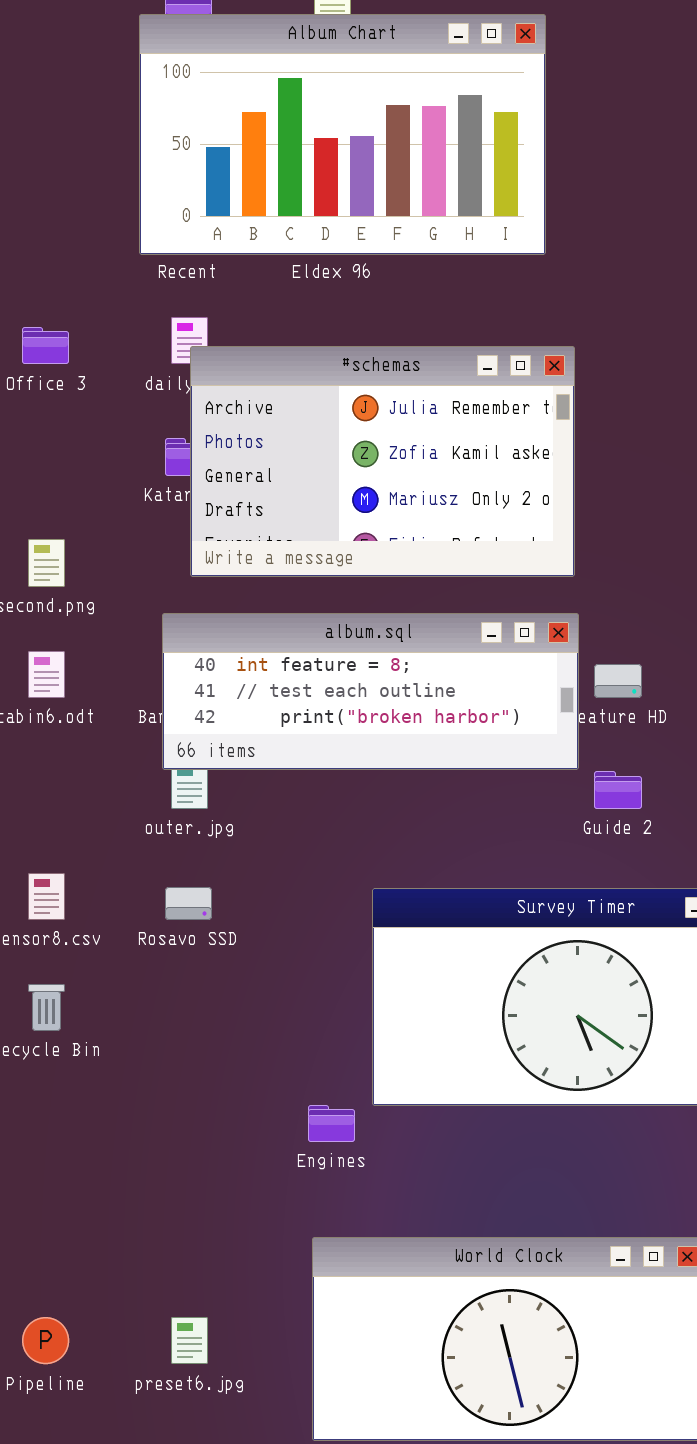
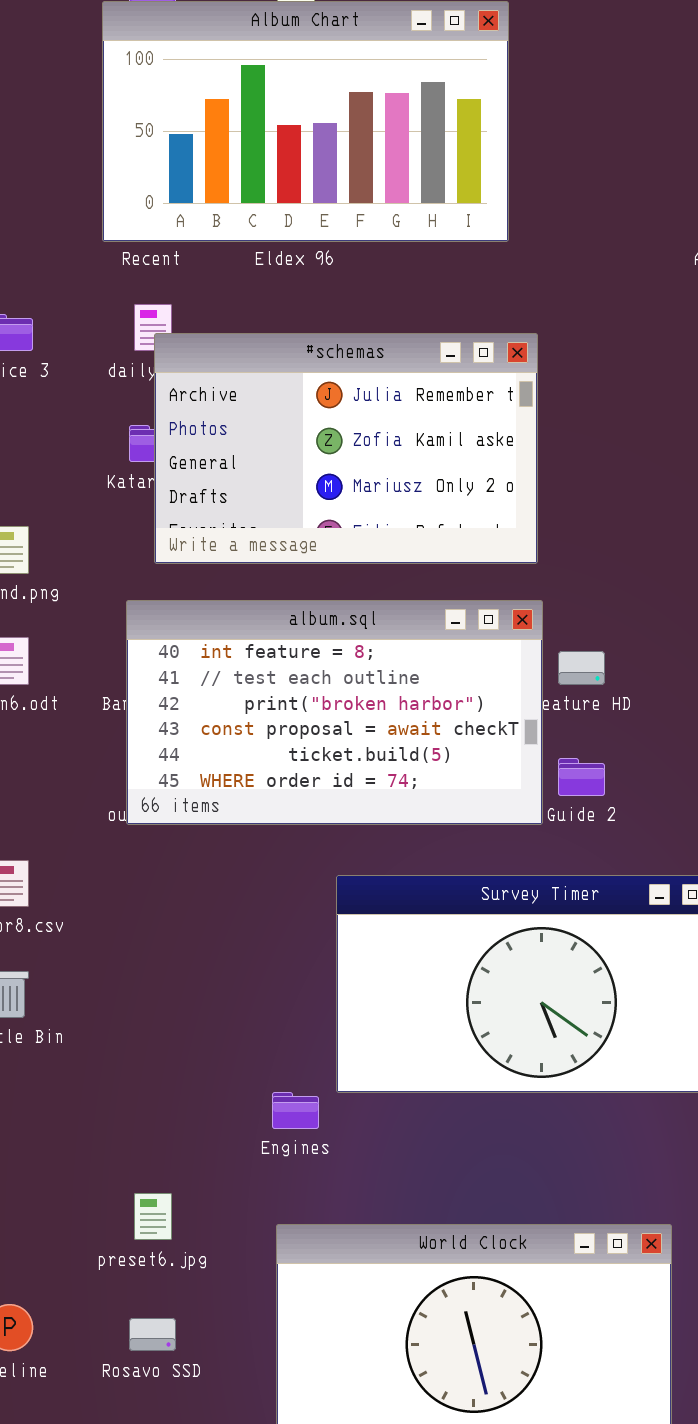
album.sql: [162,613,579,770] -> [126,600,543,825], resized
Rosavo SSD: [165,887,212,920] -> [129,1318,176,1351], moved
preset6.jpg: [171,1317,208,1364] -> [134,1193,172,1240], moved

